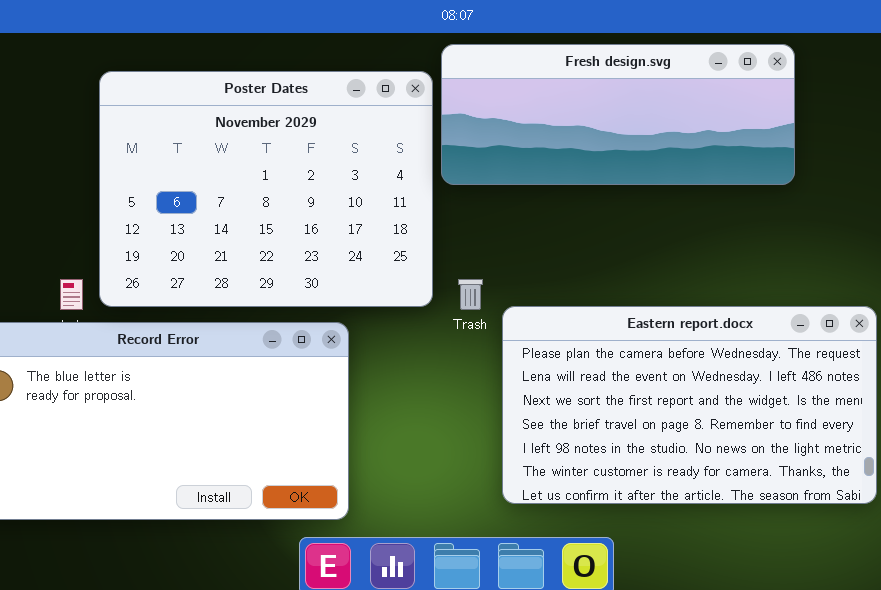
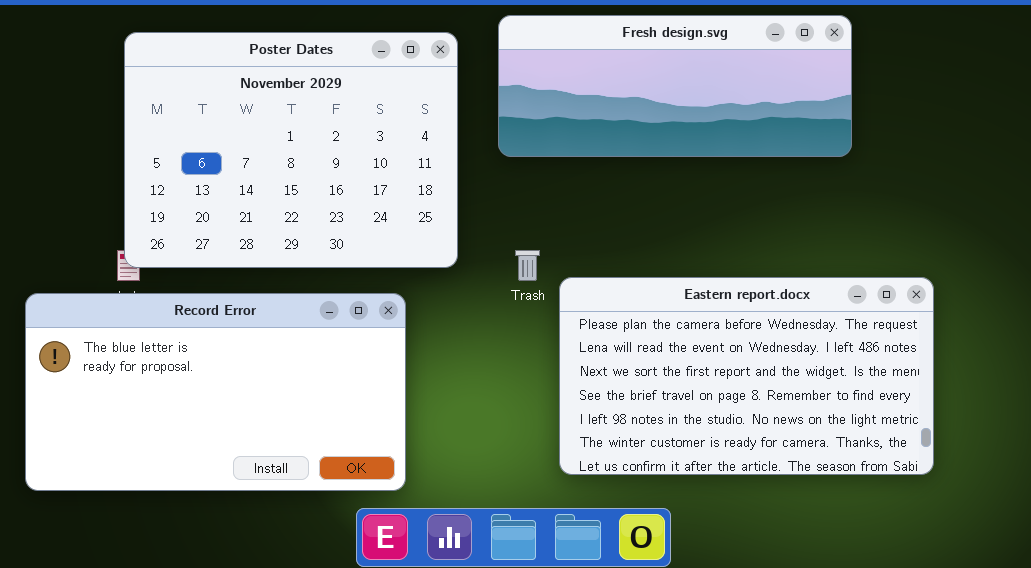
Poster Dates: [99,71,433,307] -> [124,32,458,268], moved

